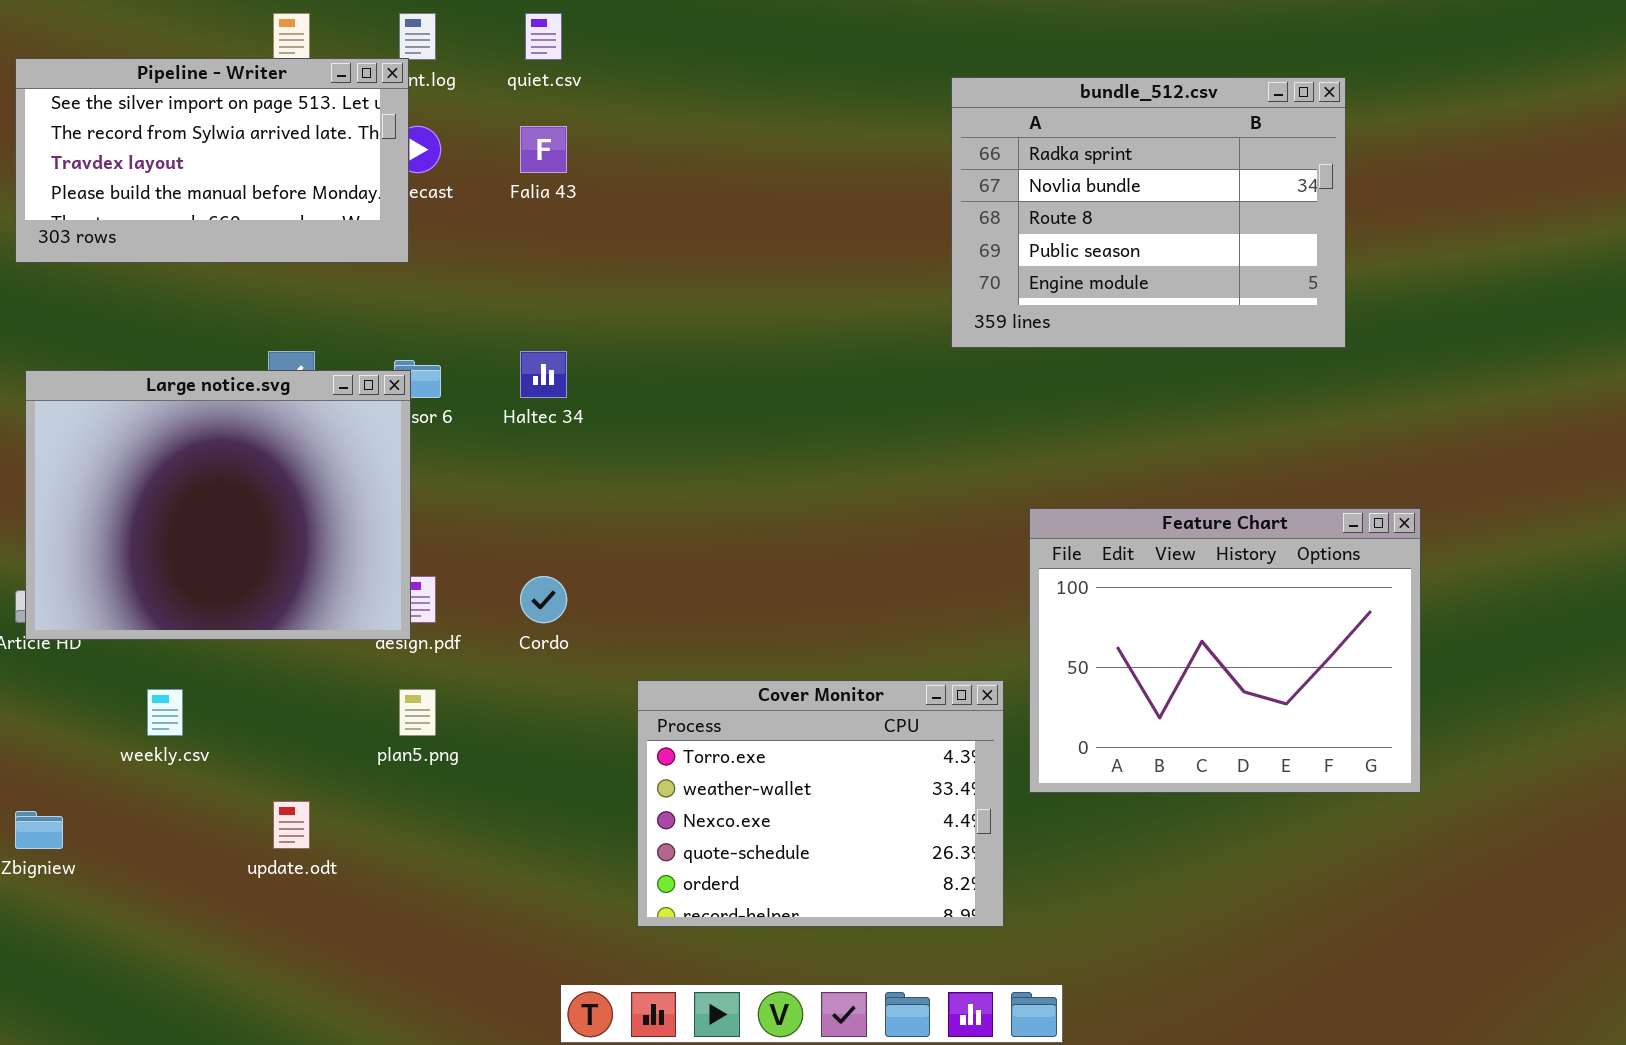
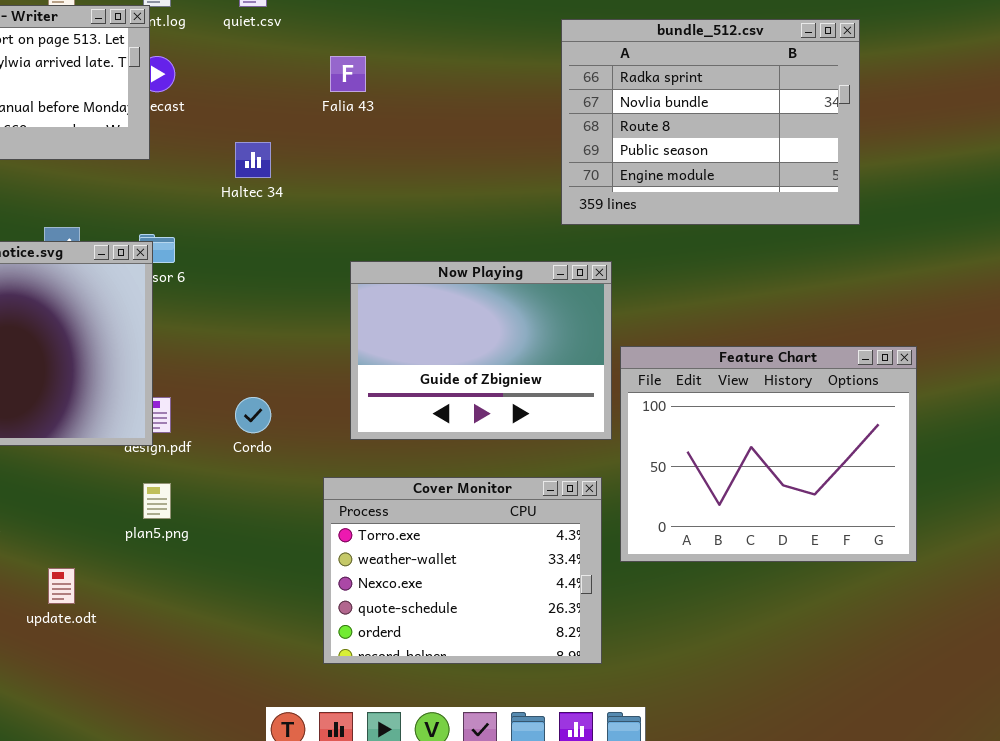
Falia 43: [520,126,567,173] -> [330,56,366,92], moved
Haltec 34: [520,351,567,398] -> [235,142,271,178], moved
Now Playing: none -> [350,261,612,440], opened

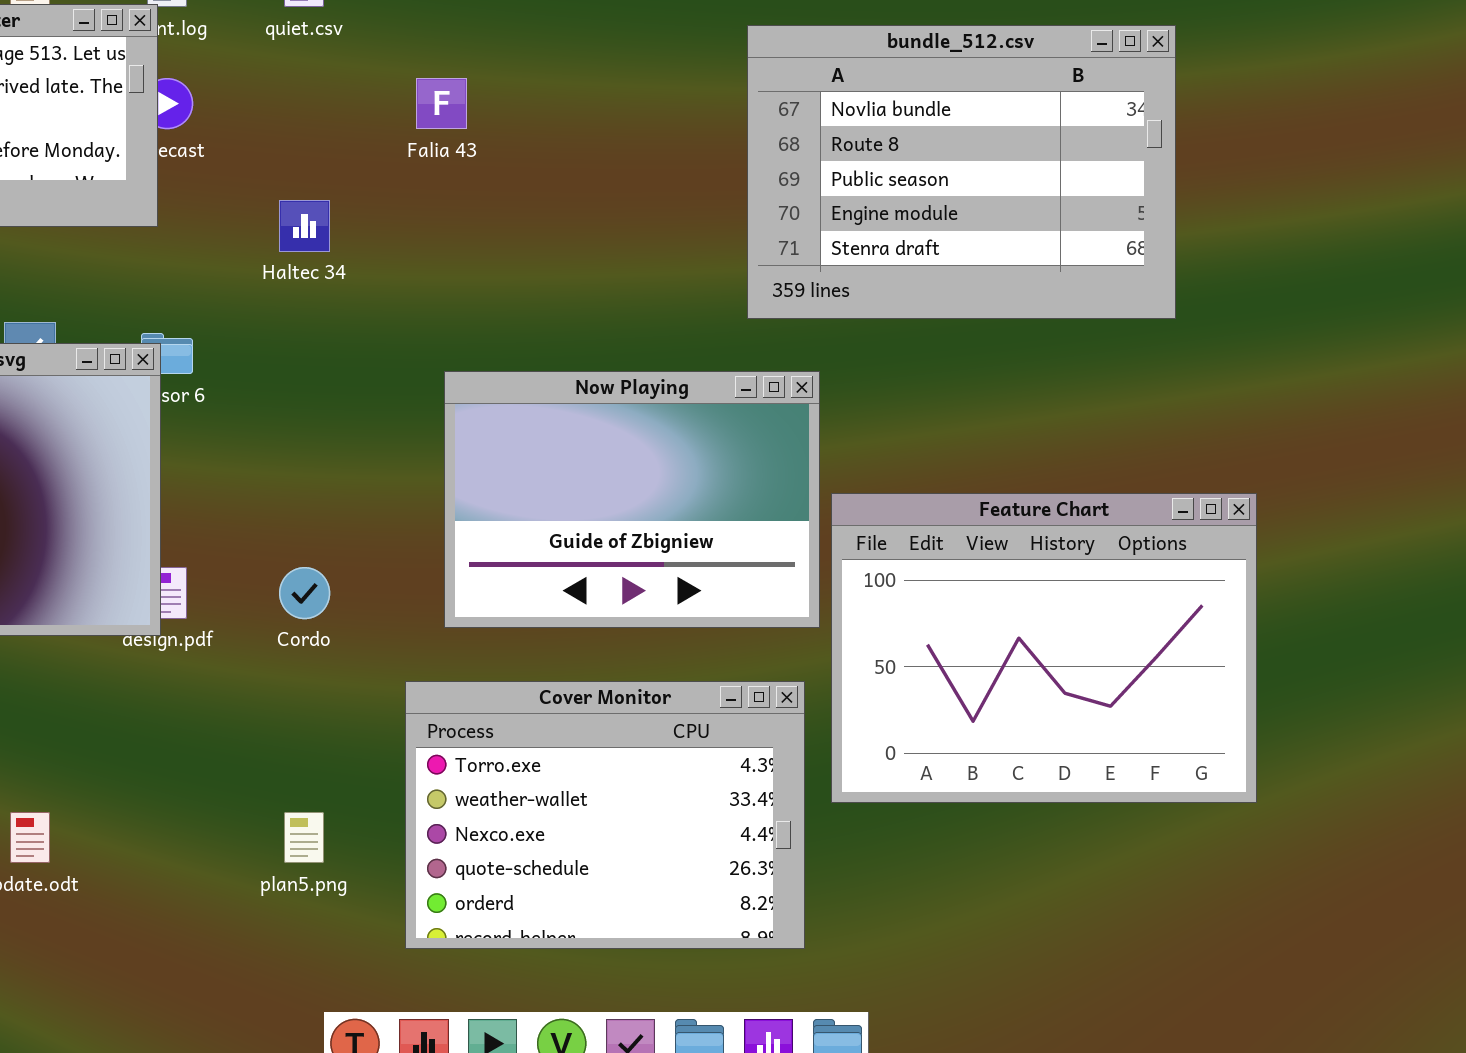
bundle_512.csv: [561,19,860,225] -> [747,25,1176,319], scrolled down 1 row
plan5.png: [143,483,171,519] -> [284,812,324,863], moved

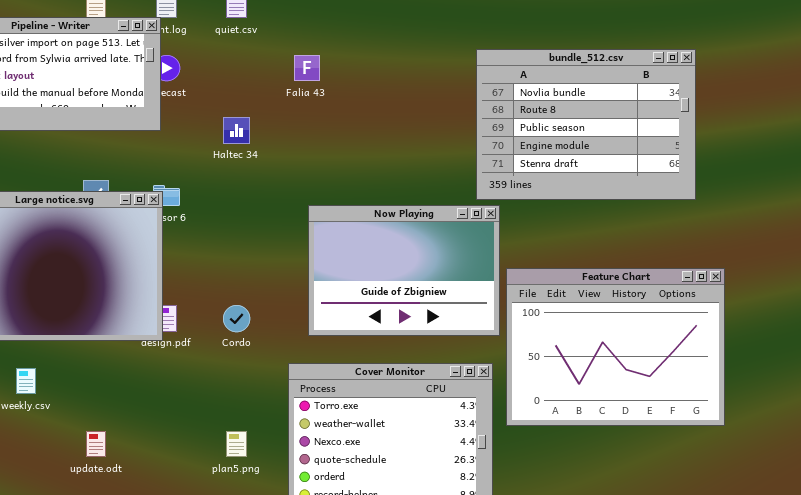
bundle_512.csv: [747,25,1176,319] -> [476,49,696,200], moved

